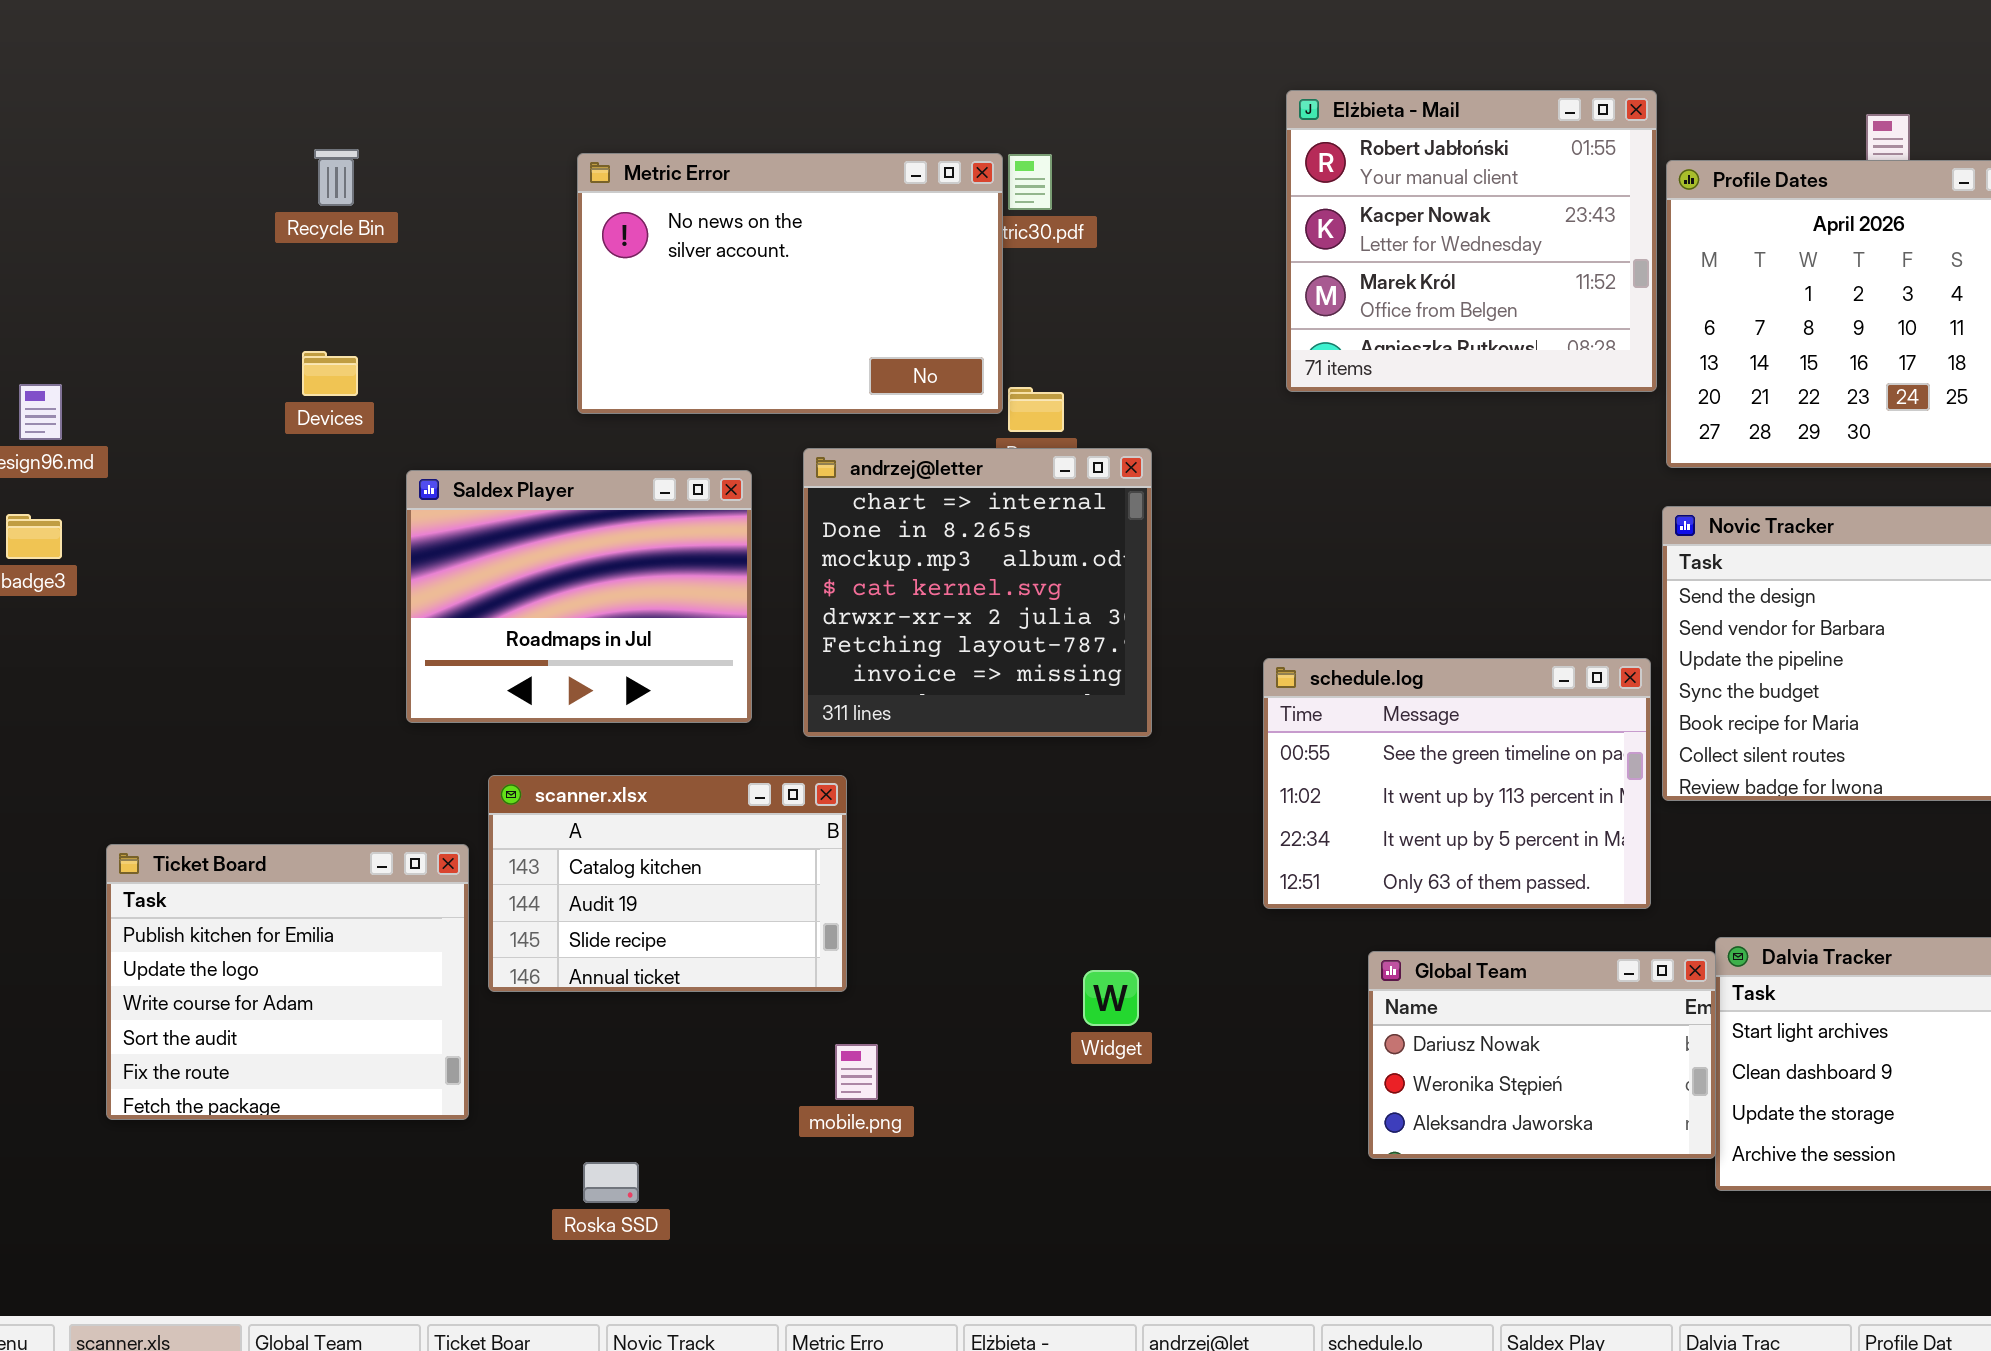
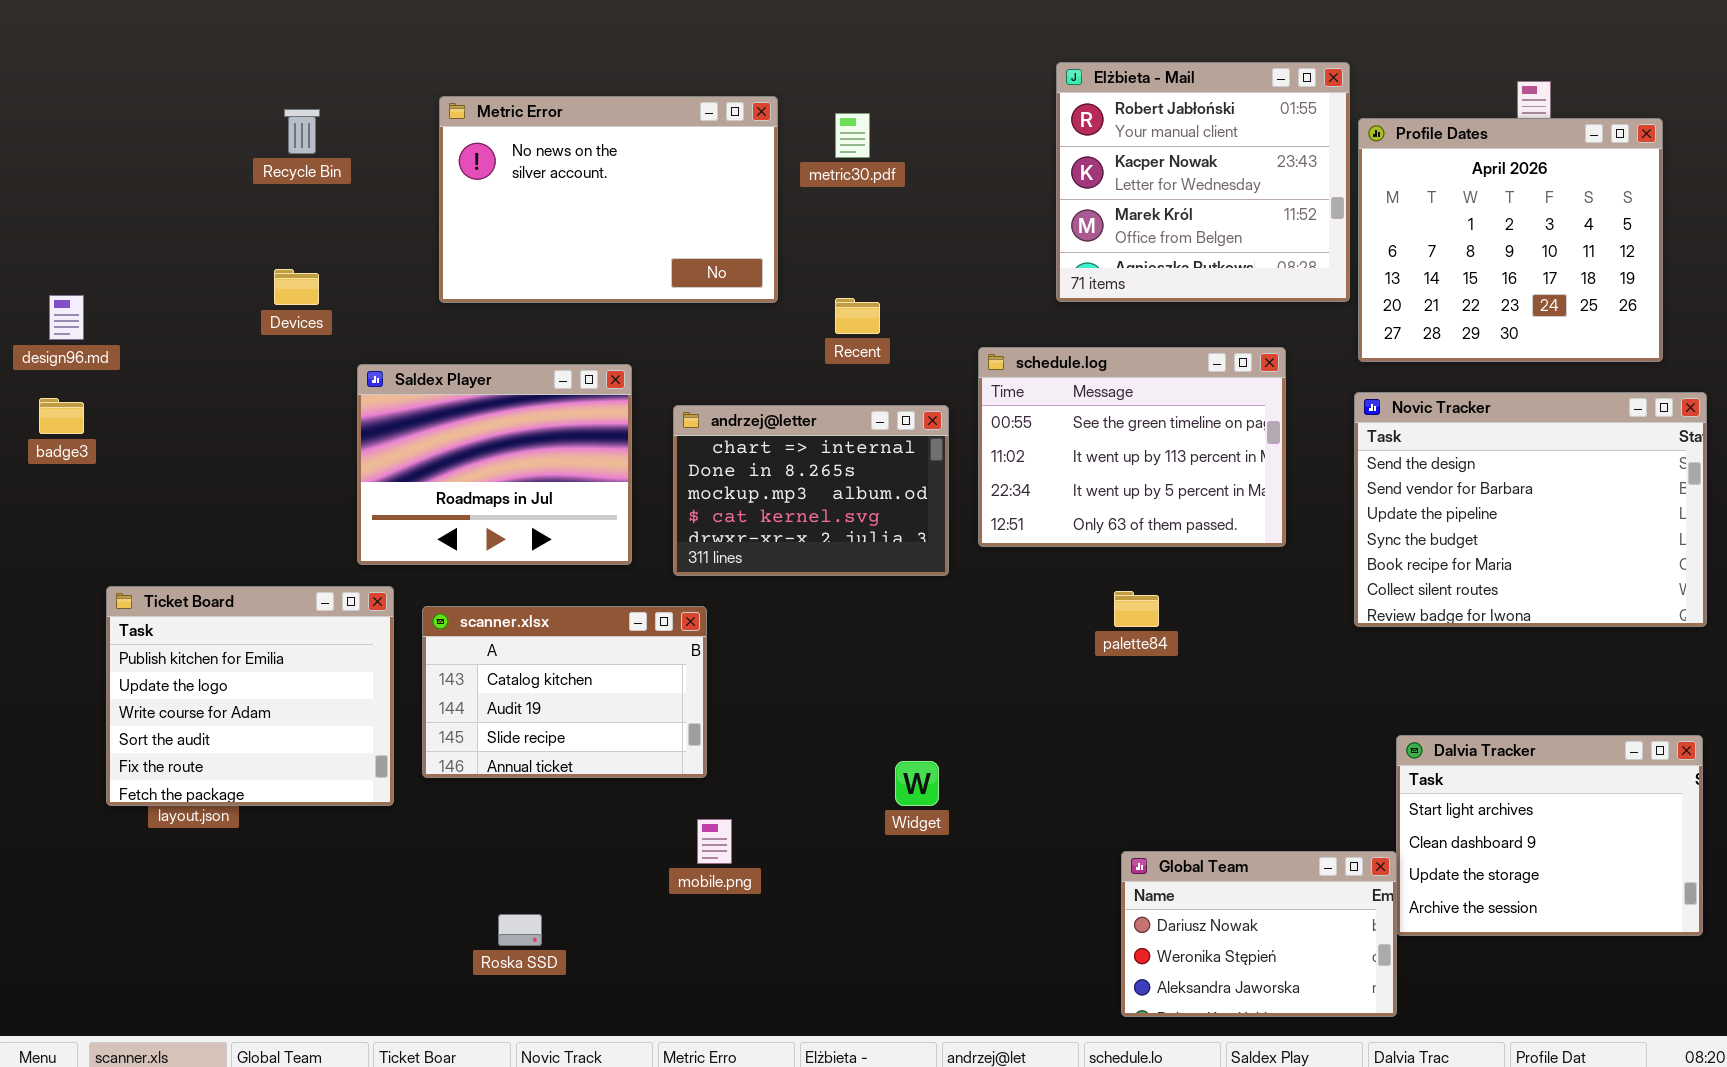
Metric Error: [577,153,1003,414] -> [439,96,778,303], moved
andrzej@letter: [803,448,1152,737] -> [673,405,949,576], resized
schedule.log: [1263,658,1651,909] -> [978,347,1286,547], moved
Ticket Board: [106,844,469,1120] -> [106,586,394,806], moved
Global Team: [1368,951,1716,1159] -> [1121,851,1397,1017], moved

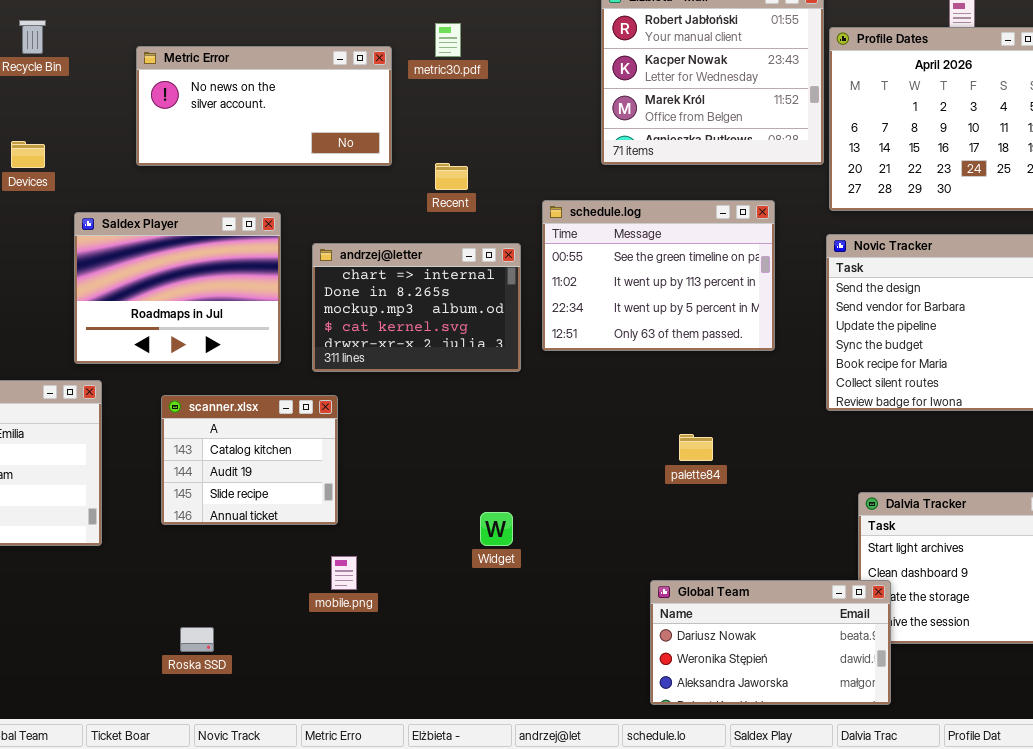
Metric Error: [439,96,778,303] -> [136,46,392,166], resized
palette84: [1114,591,1159,627] -> [679,434,713,461], moved
scanner.xlsx: [422,606,707,778] -> [161,395,338,525], resized
Global Team: [1121,851,1397,1017] -> [650,580,891,705], resized

